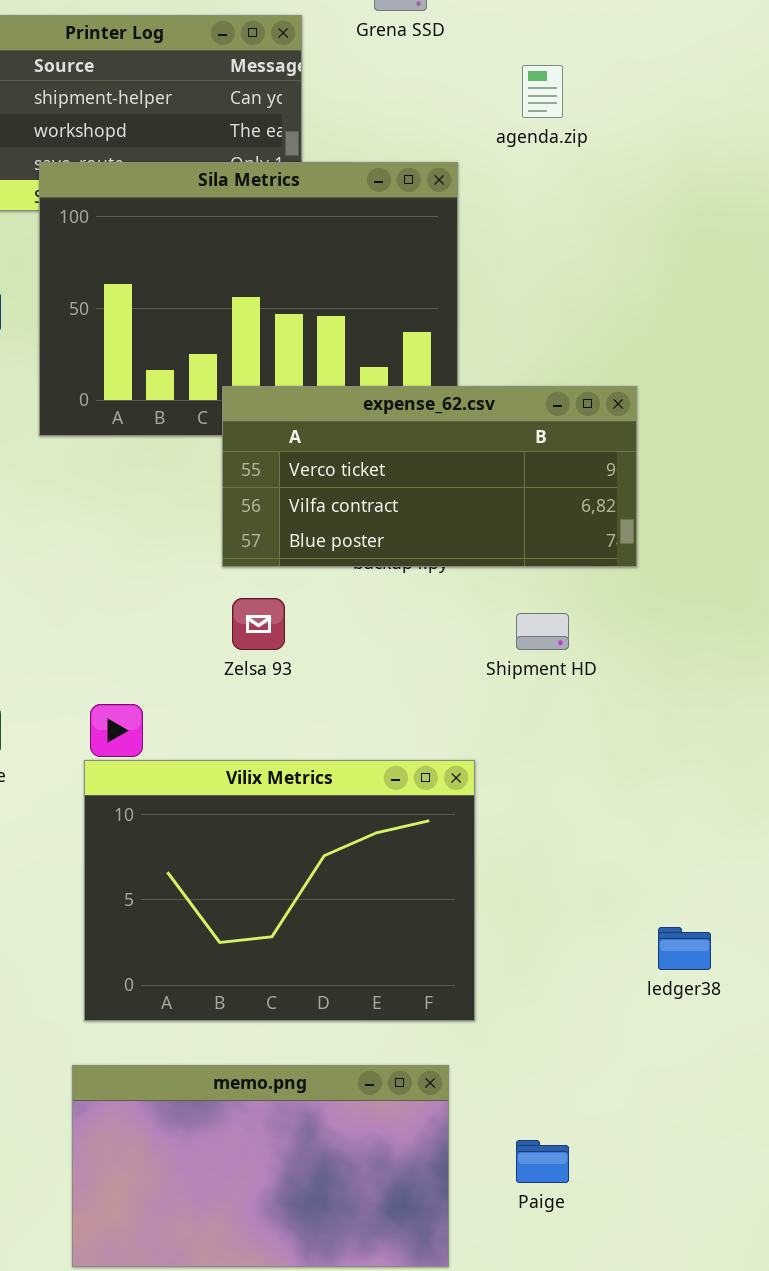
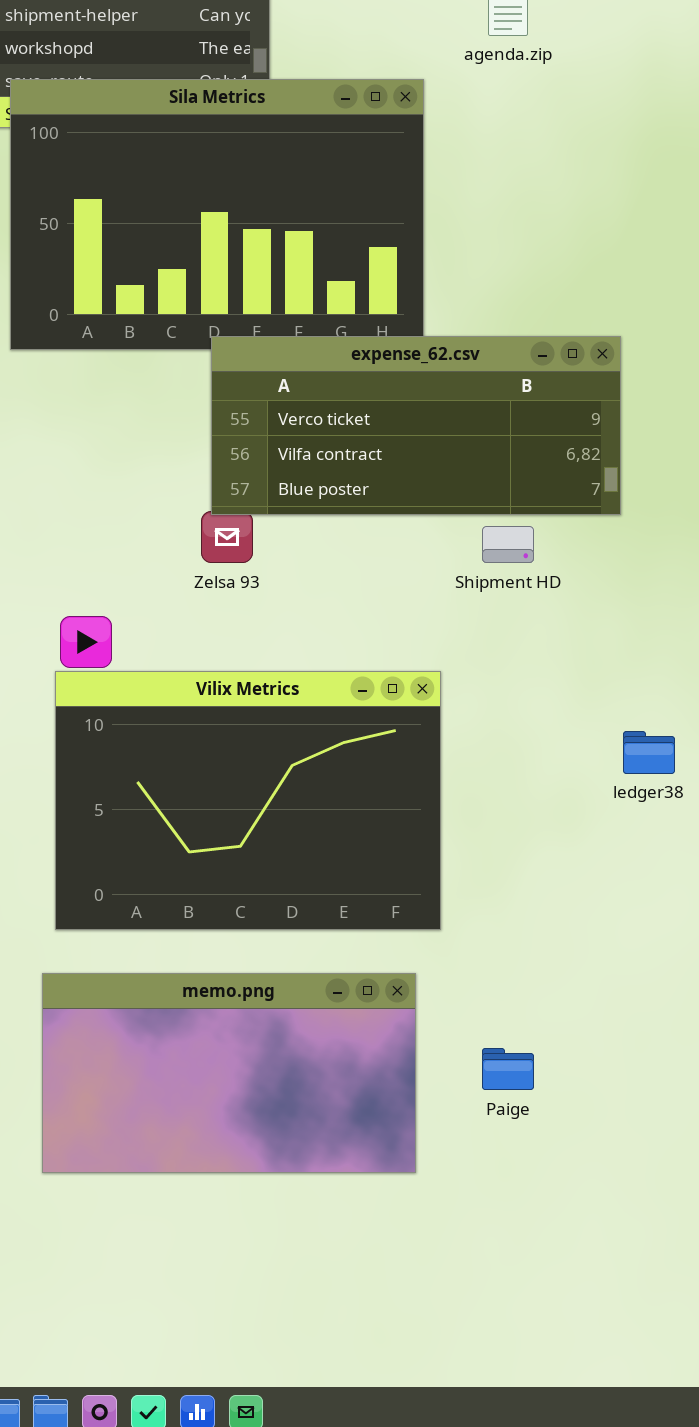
expense_62.csv: [222,386,637,567] -> [211,336,621,515], moved
ledger38: [658,927,711,970] -> [623,731,675,774], moved

